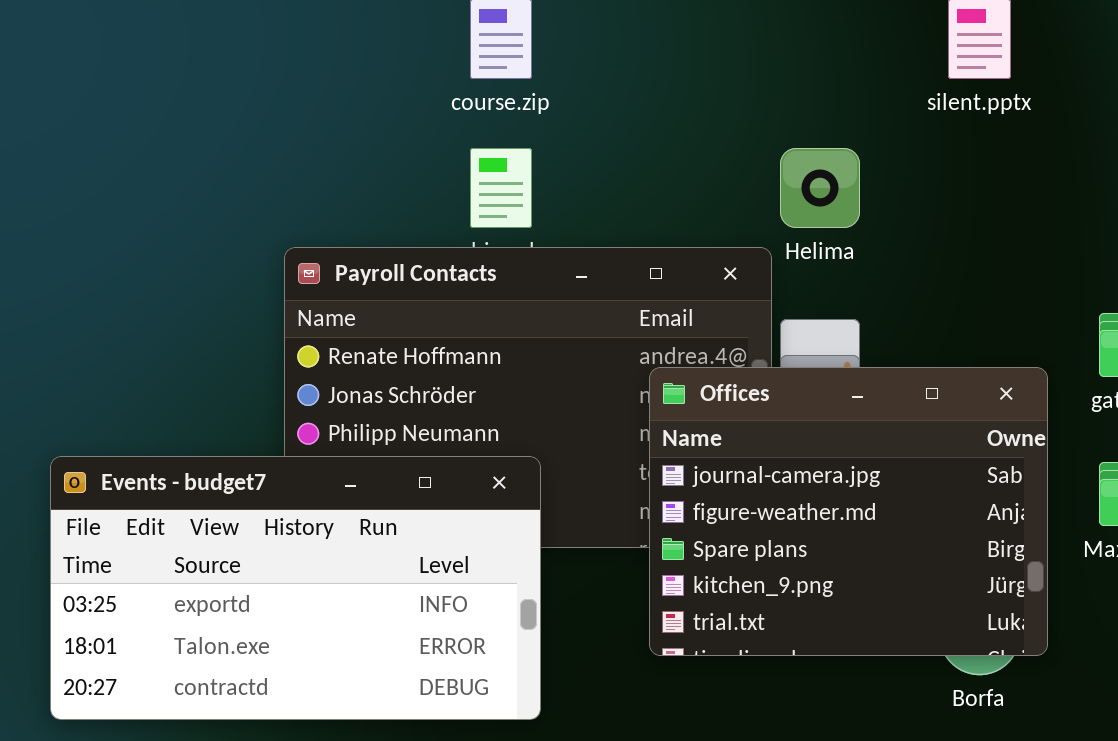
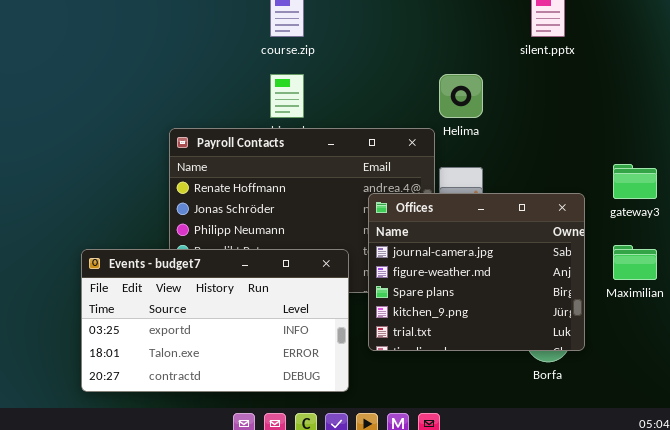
Events - budget7: [50,456,541,720] -> [81,249,349,392], moved

